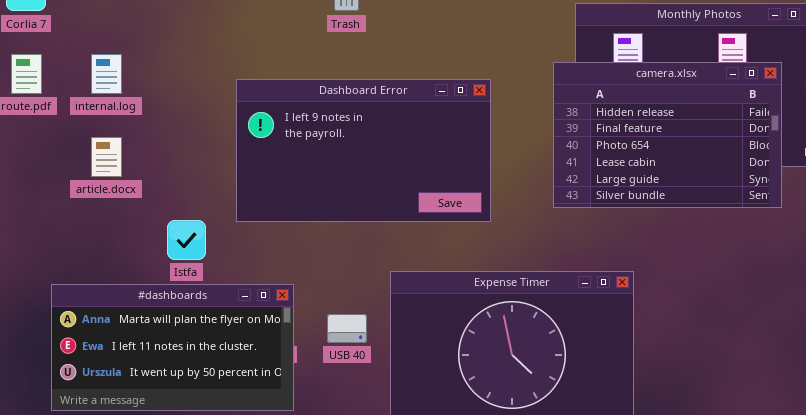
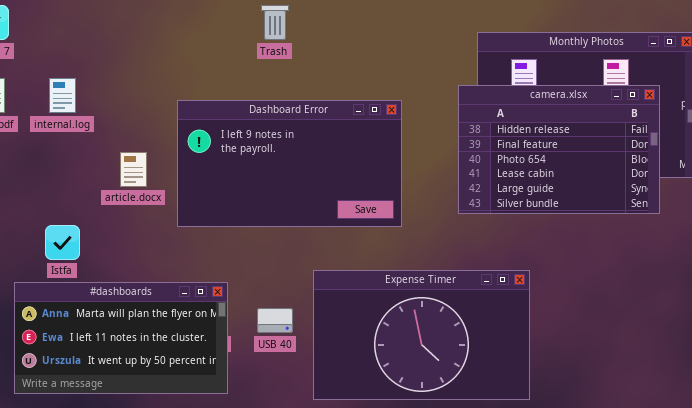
article.docx: [91,137,122,177] -> [120,152,147,187], moved
Istfa: [167,220,206,260] -> [45,225,80,260], moved

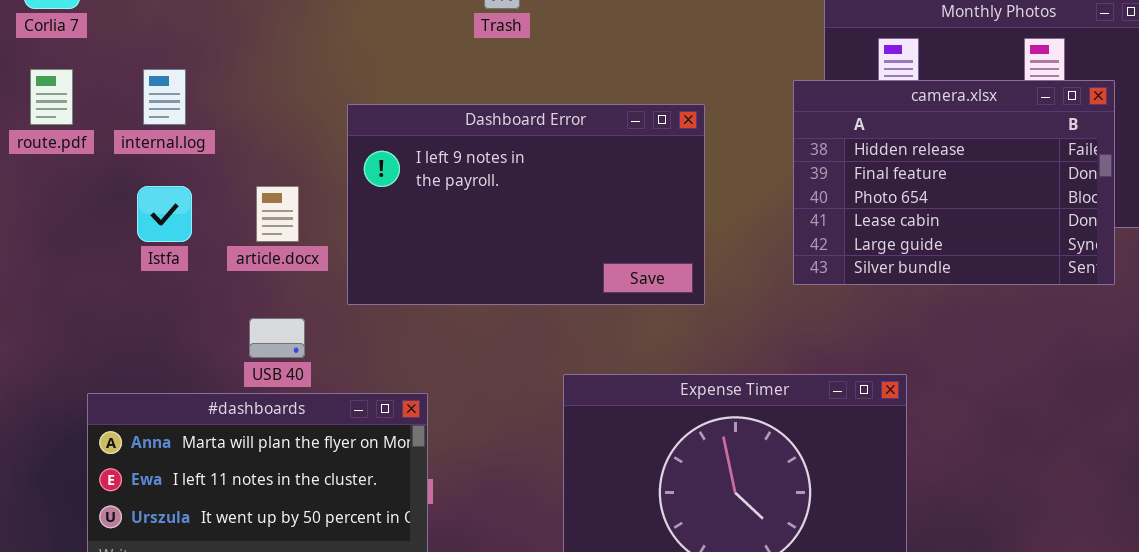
Istfa: [45,225,80,260] -> [137,186,192,242], moved
USB 40: [257,308,293,333] -> [249,318,305,358], moved

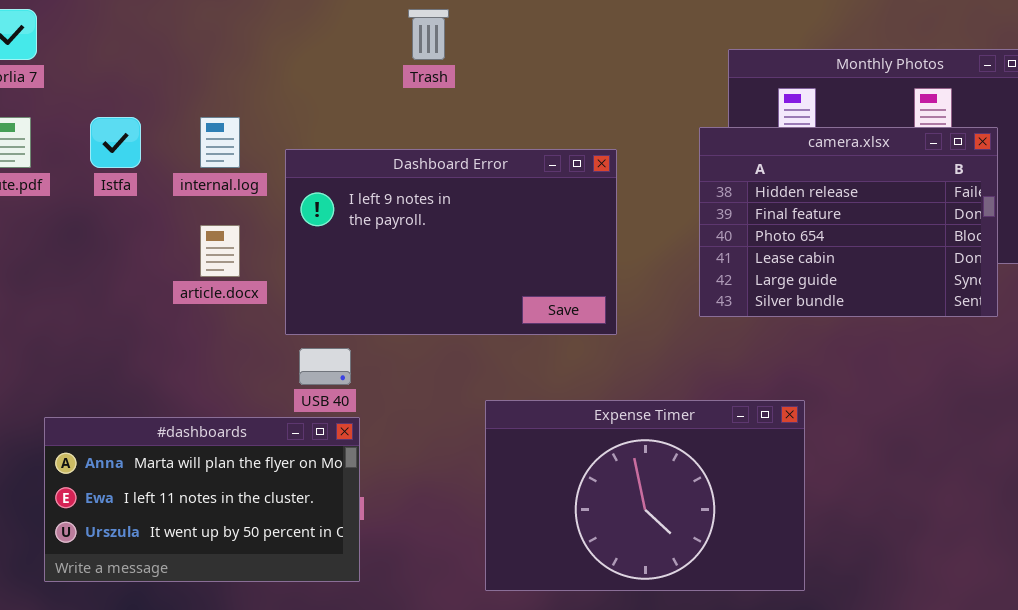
internal.log: [143,69,186,125] -> [200,117,240,168], moved
Istfa: [137,186,192,242] -> [90,117,141,168], moved
USB 40: [249,318,305,358] -> [299,348,351,385], moved

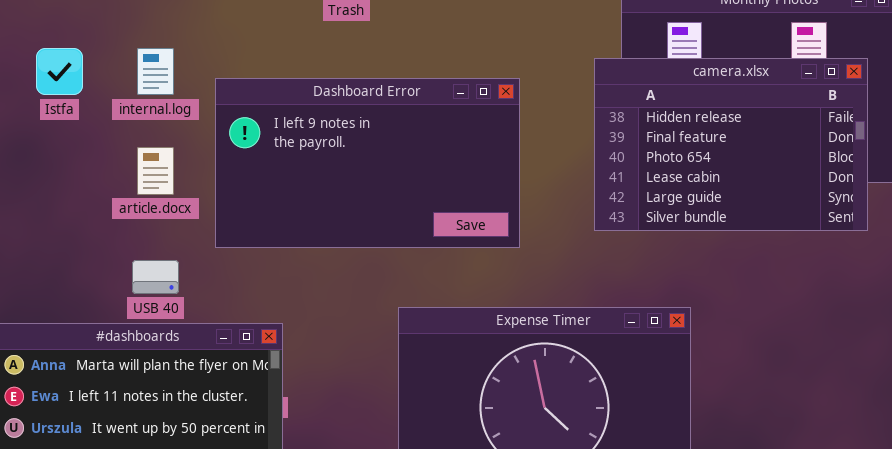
USB 40: [299,348,351,385] -> [132,260,179,294], moved

